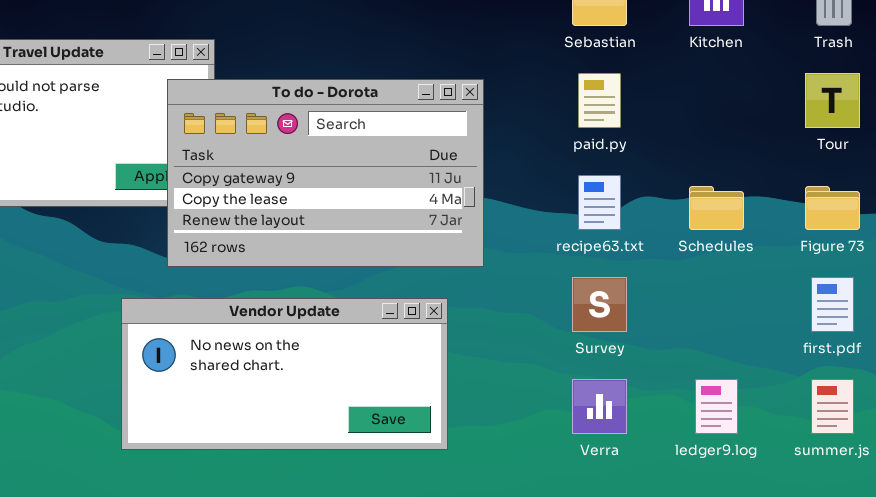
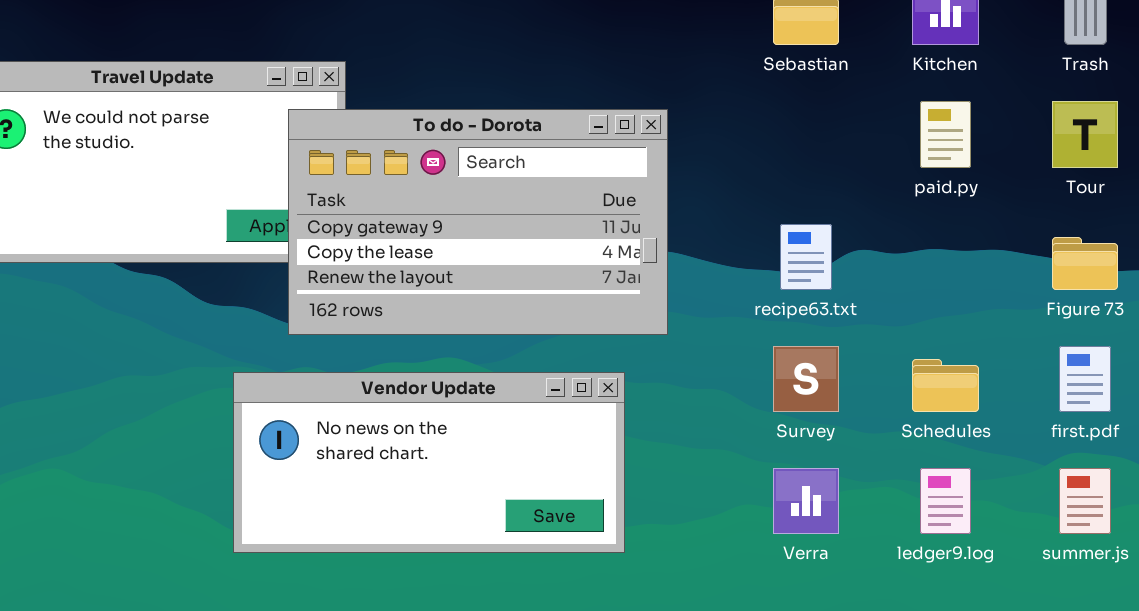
paid.py: [578,73,621,128] -> [920,101,971,168], moved
Schedules: [689,186,744,230] -> [912,359,979,412], moved

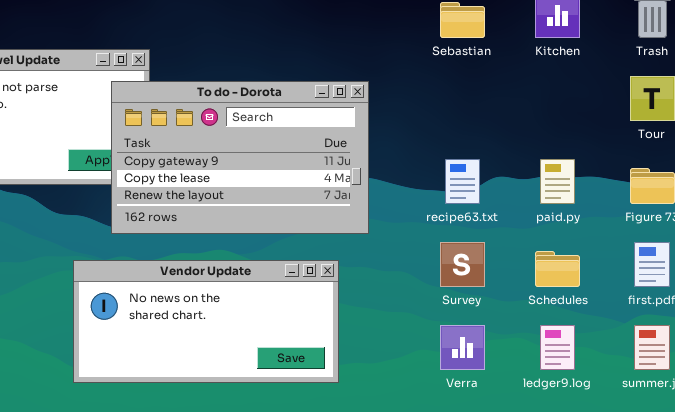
paid.py: [920,101,971,168] -> [540,159,575,204], moved

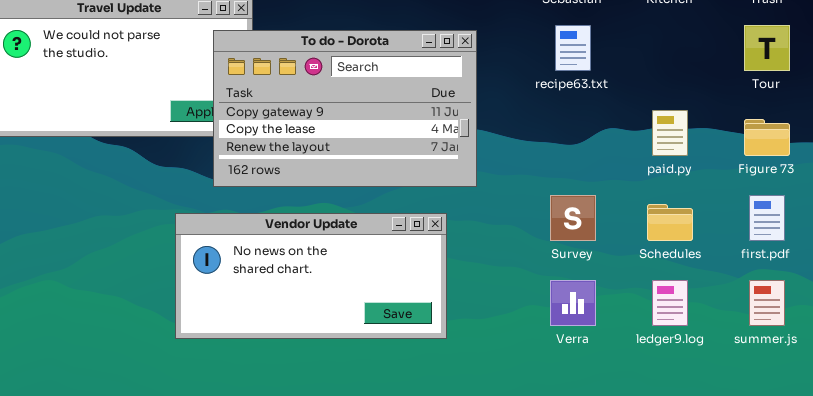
recipe63.txt: [445,159,480,204] -> [555,25,591,71], moved

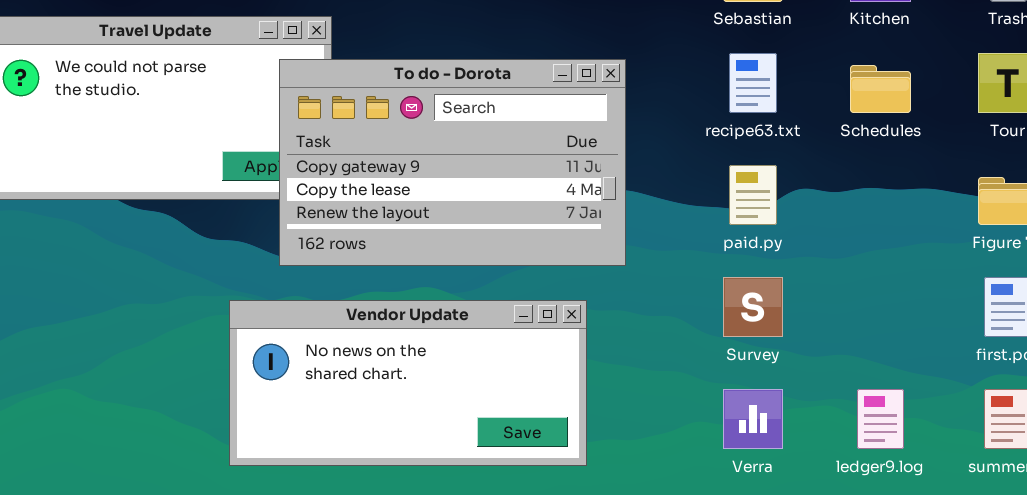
paid.py: [652,110,688,156] -> [729,165,777,225], moved
Schedules: [647,204,693,241] -> [850,65,911,113], moved

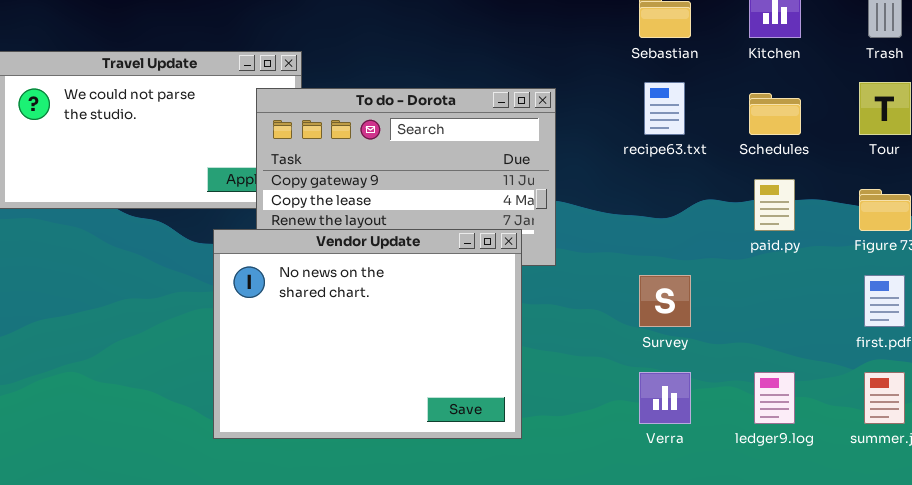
paid.py: [729,165,777,225] -> [754,179,795,231], moved
Vendor Update: [229,300,587,466] -> [213,229,522,439], resized

